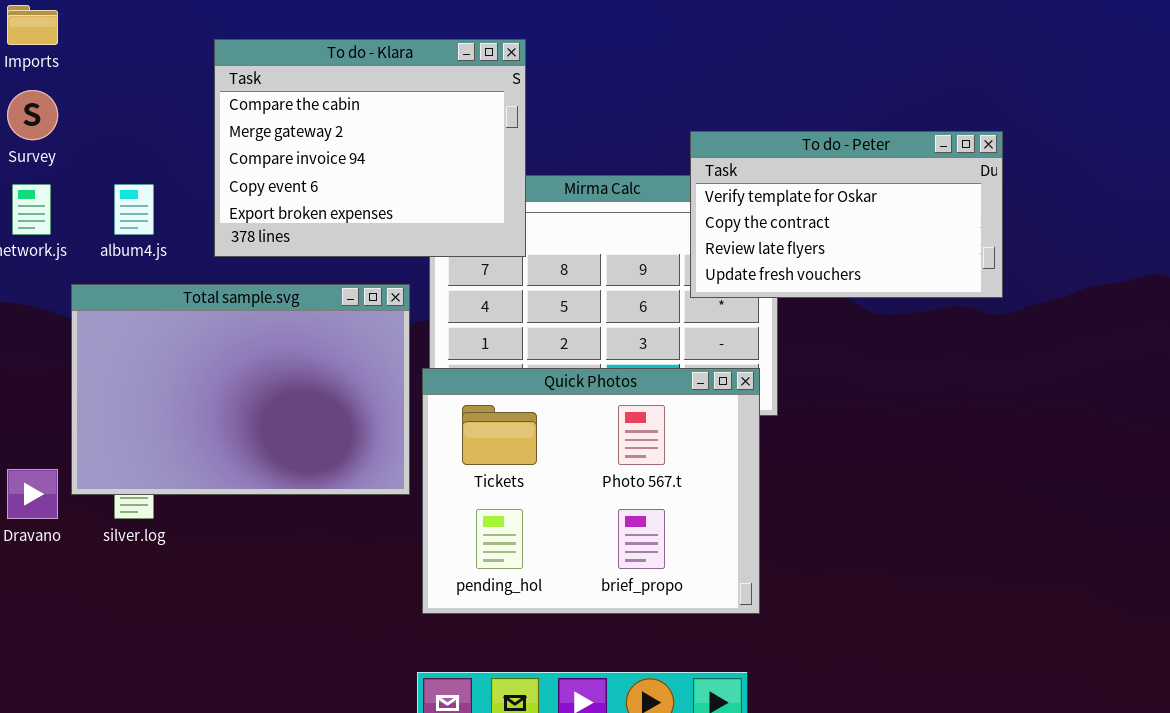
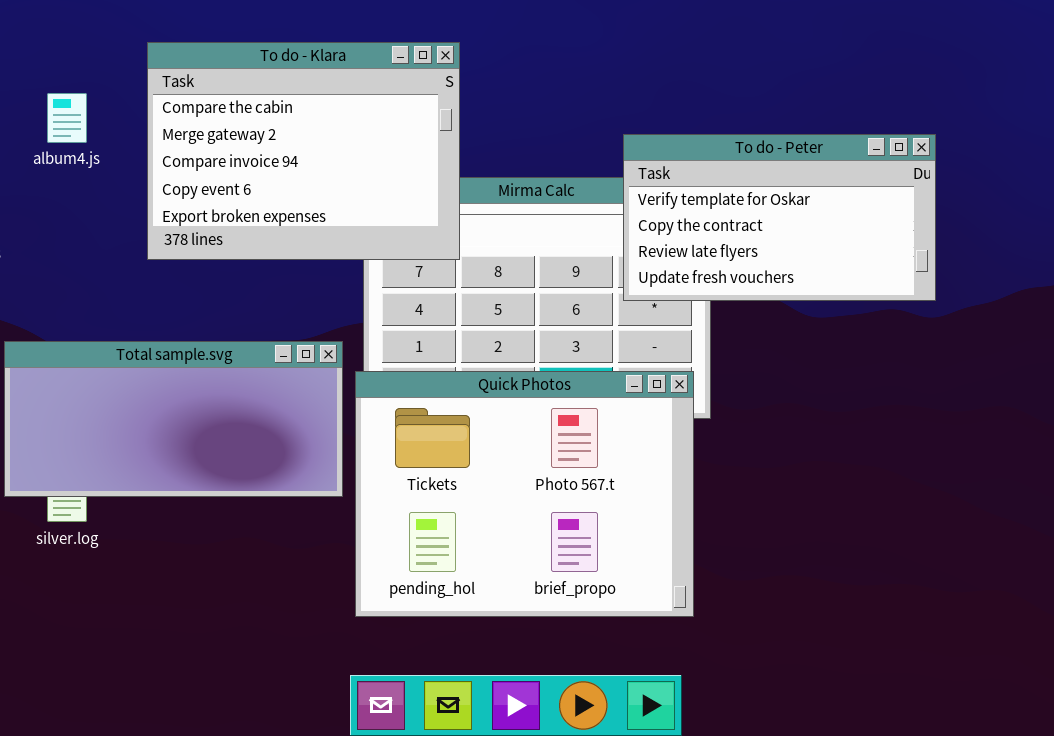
album4.js: [114,184,154,235] -> [47,93,87,143], moved
Total sample.svg: [71,284,410,495] -> [4,341,343,497], resized

